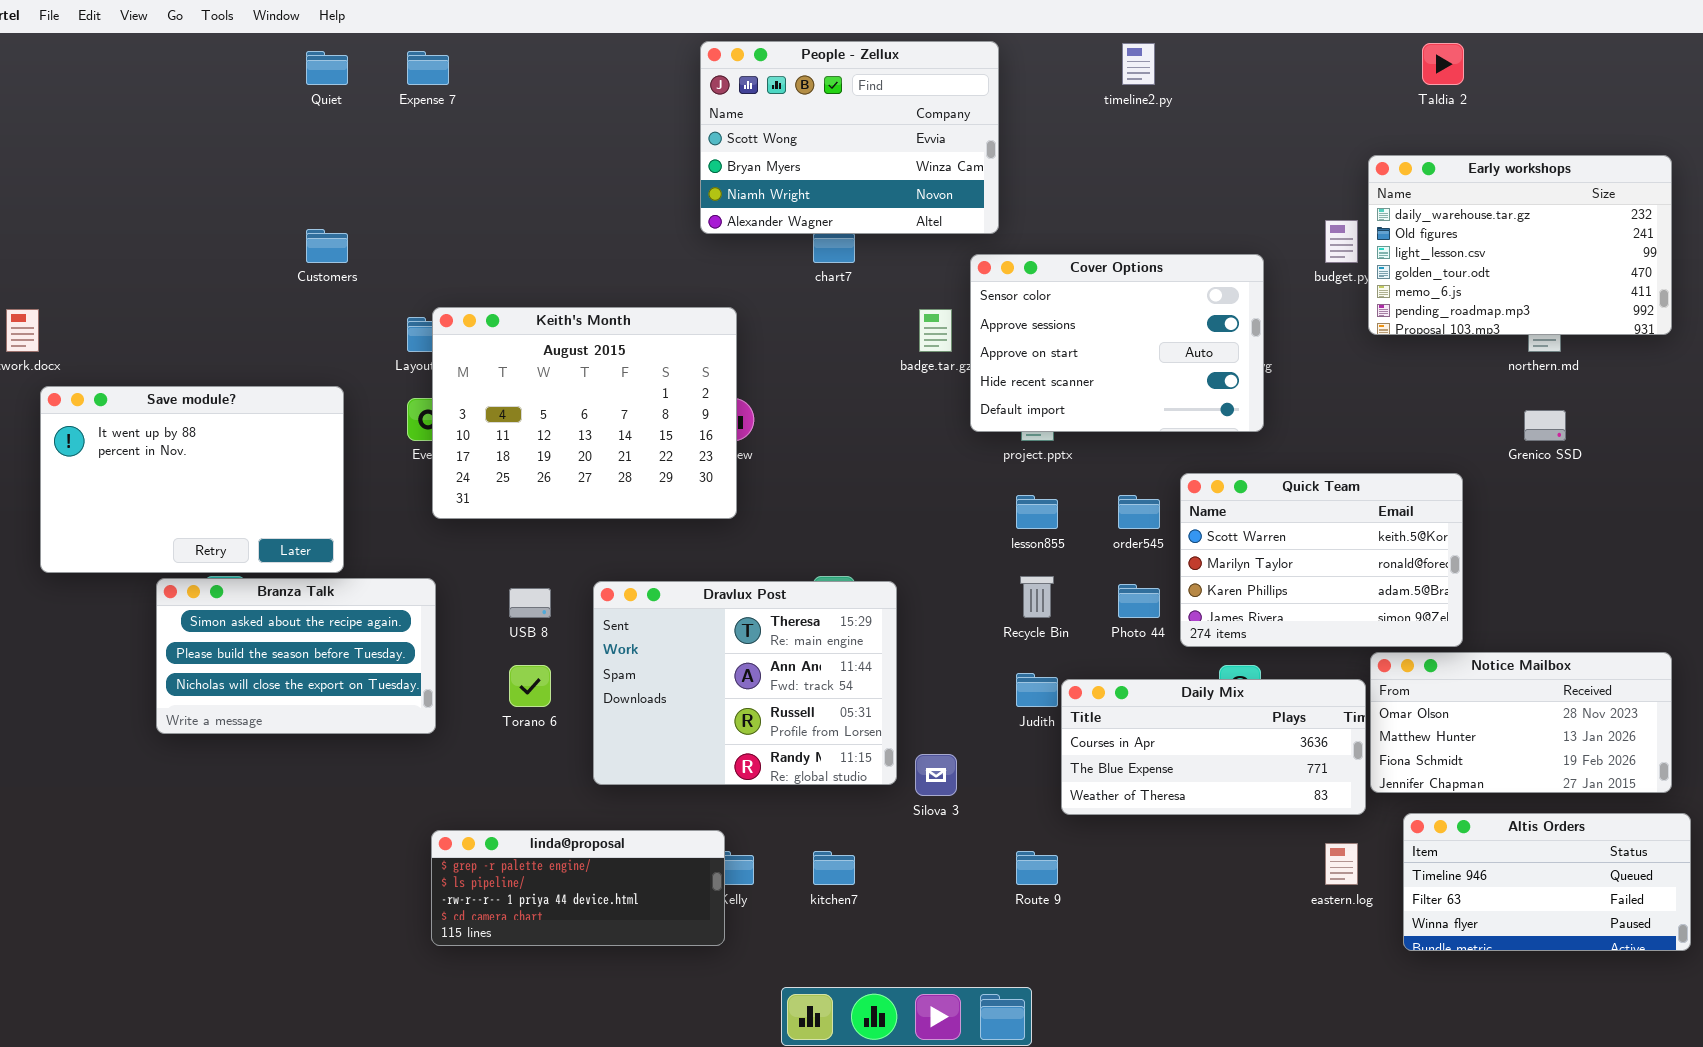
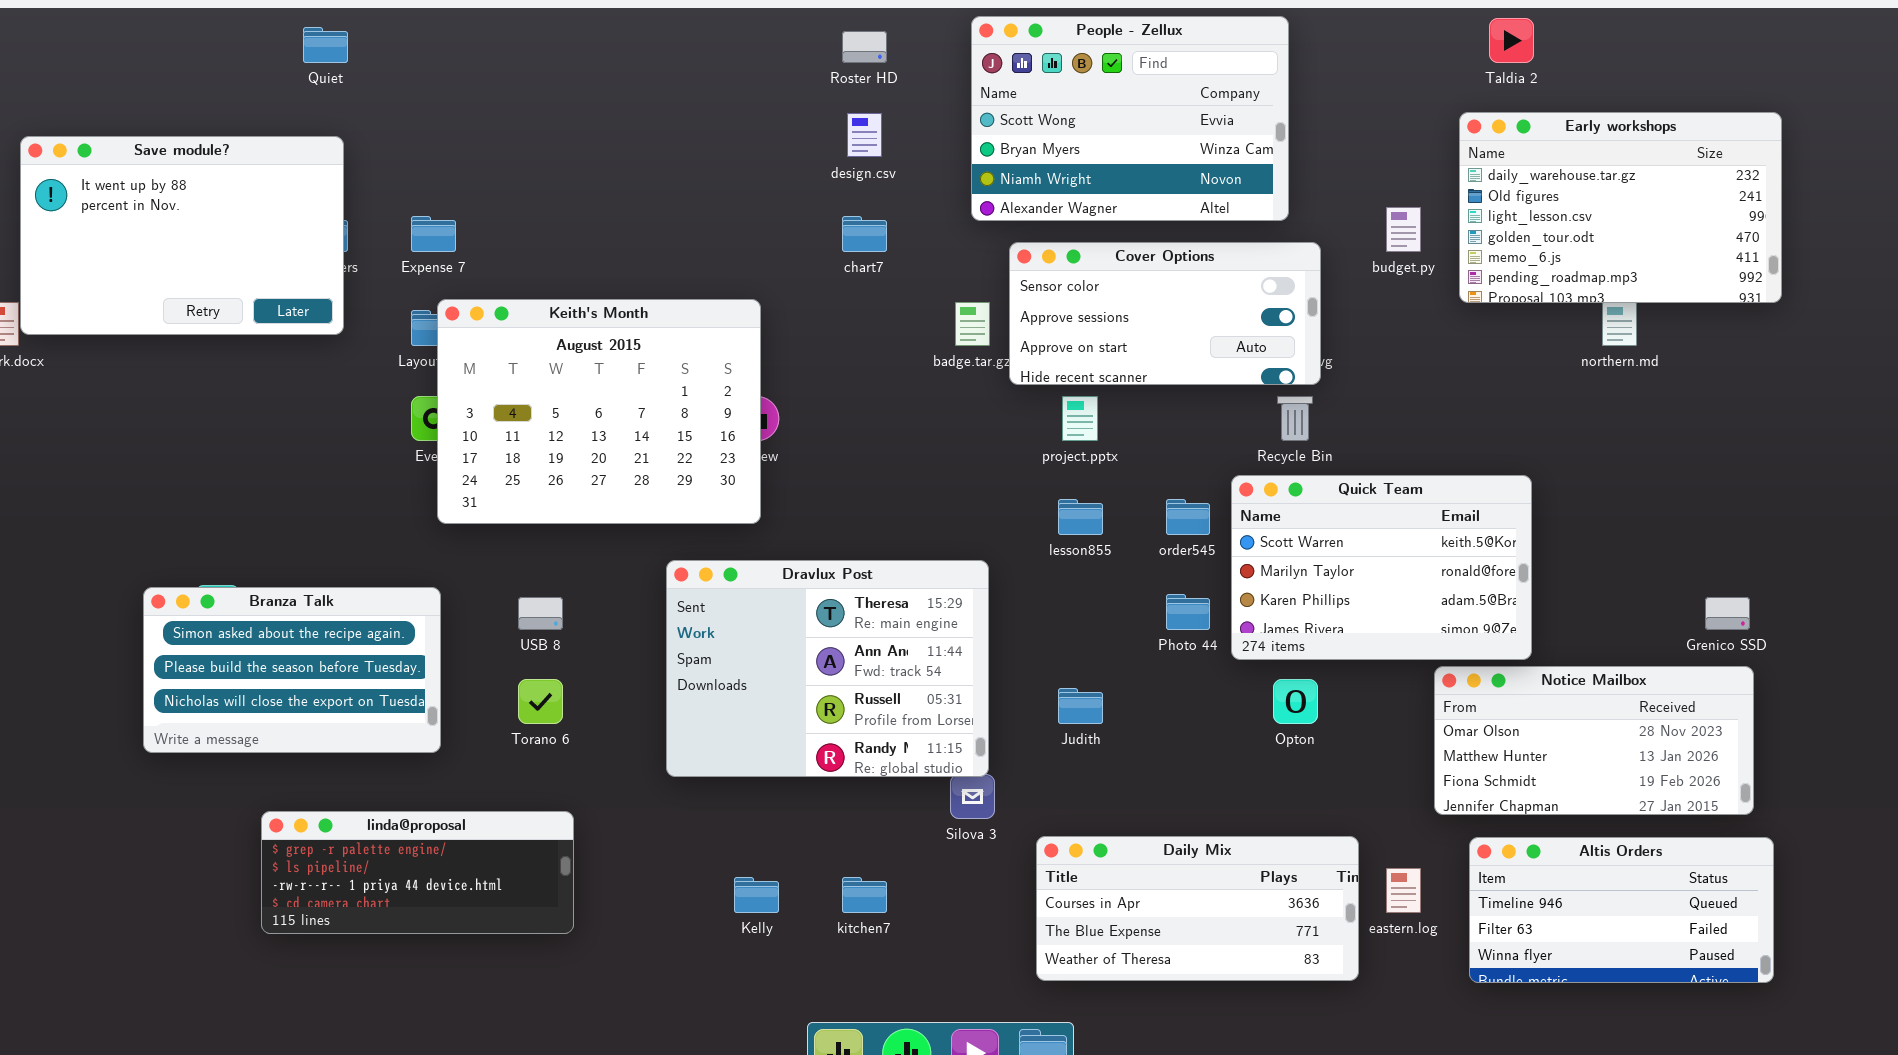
People - Zellux: [700,41,999,234] -> [971,16,1289,221], moved
Expense 7: [407,51,449,85] -> [411,216,456,252], moved
Early workshops: [1368,155,1672,335] -> [1459,112,1782,303], moved
Cover Options: [970,254,1264,432] -> [1009,242,1321,385], resized
Save module?: [40,386,344,573] -> [20,136,344,335], moved
Grenico SSD: [1524,410,1566,441] -> [1705,597,1750,630], moved
Recycle Bin: [1020,576,1054,618] -> [1277,396,1313,441], moved
Dravlux Post: [593,581,897,785] -> [666,560,989,777], moved
Daily Mix: [1061,679,1366,815] -> [1036,836,1359,981], moved
linda@proposal: [431,830,725,946] -> [261,811,574,934], moved

